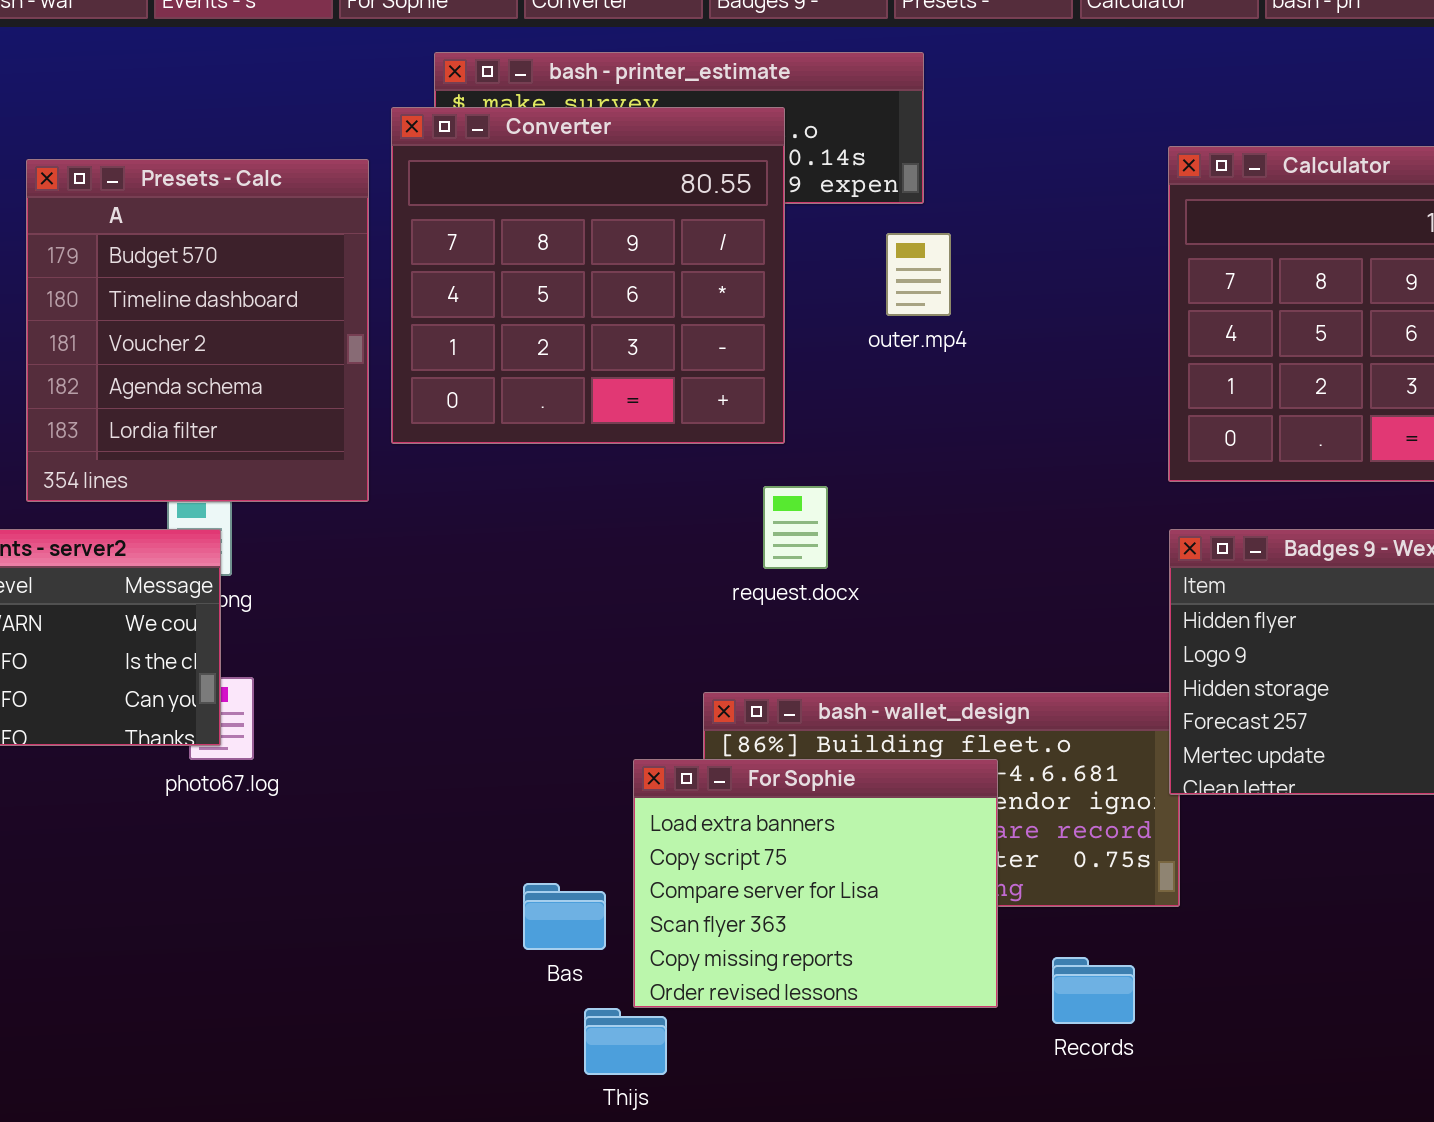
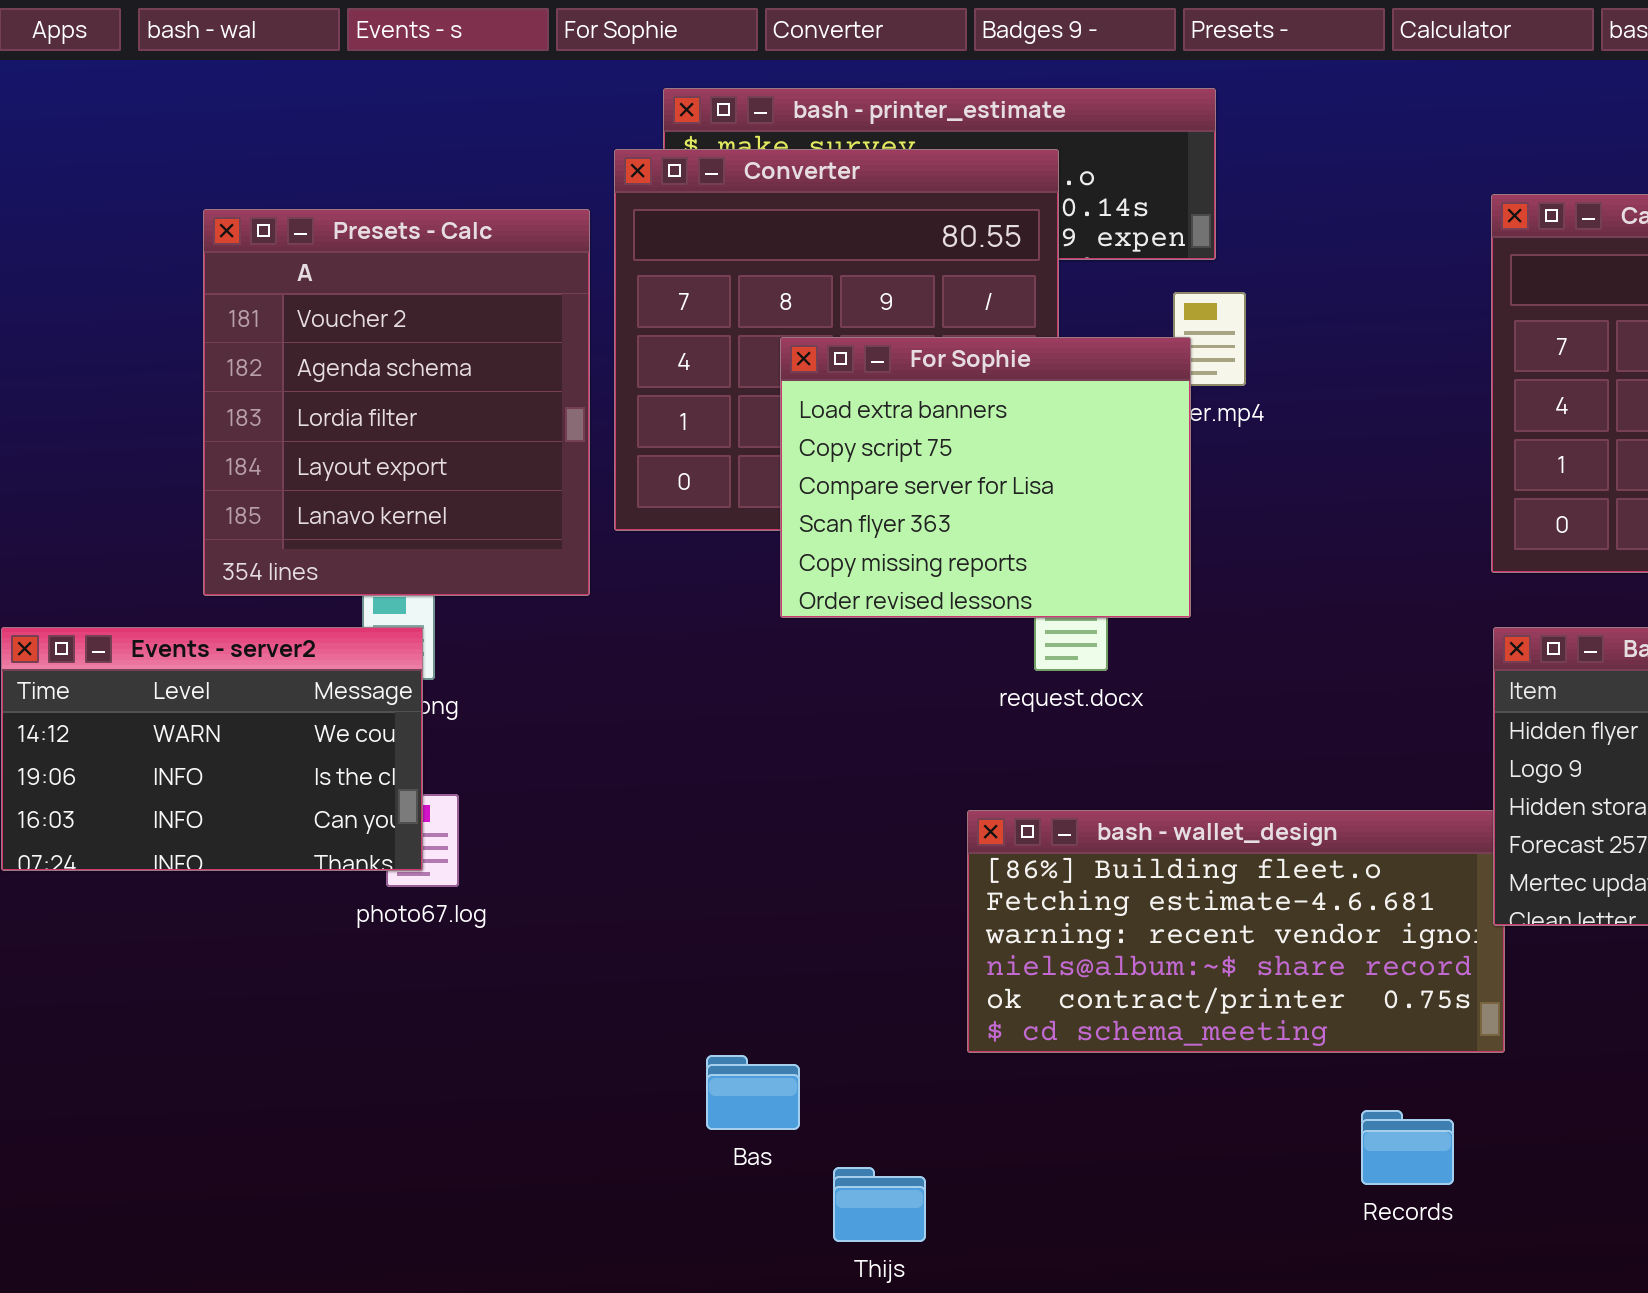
Presets - Calc: [26,159,369,502] -> [203,209,590,596], scrolled down 2 rows
For Sophie: [633,759,998,1008] -> [780,337,1191,618], moved
Bas: [523,883,606,950] -> [706,1055,800,1130], moved

